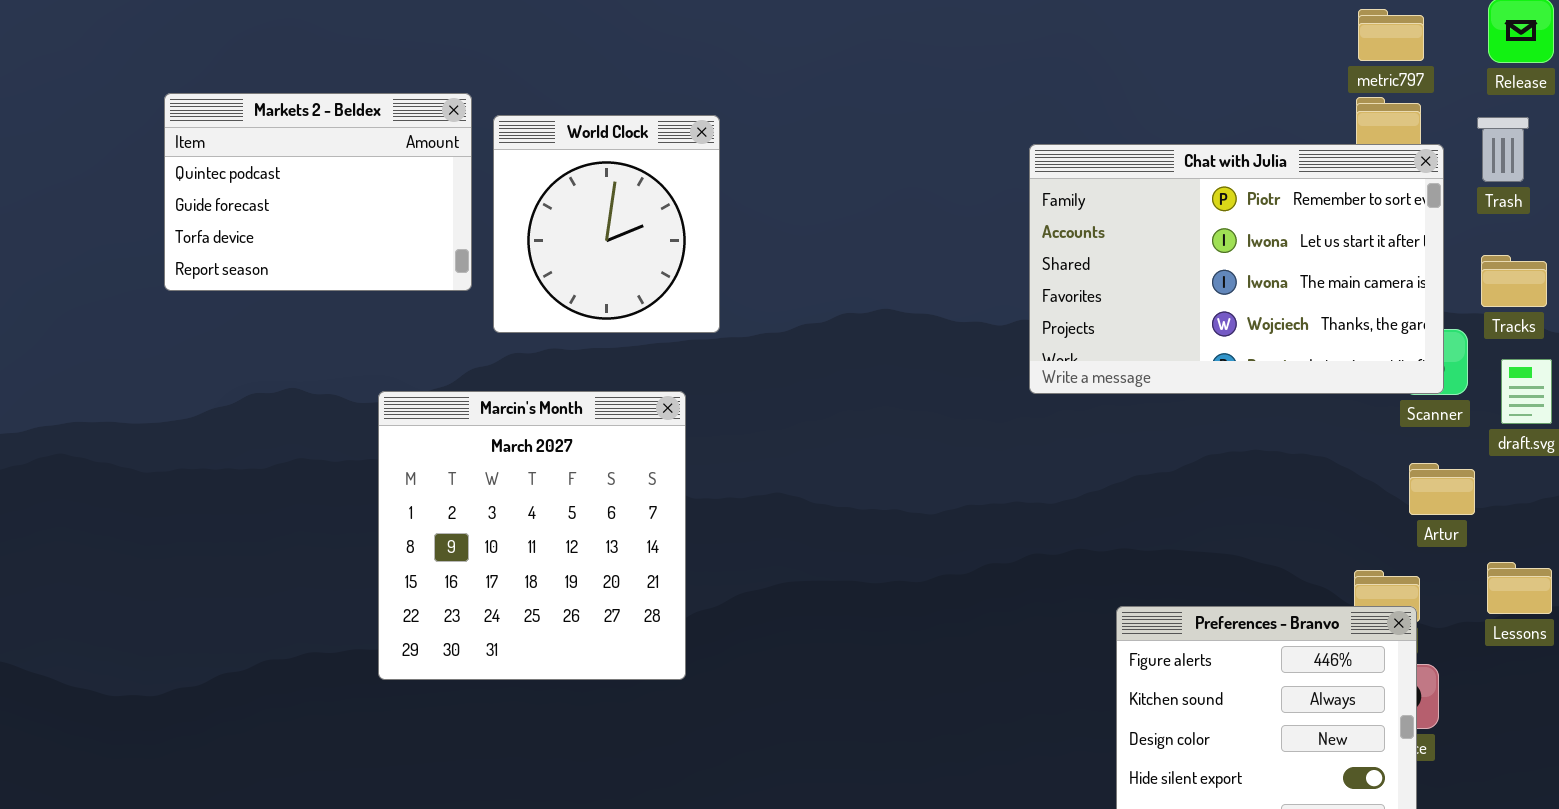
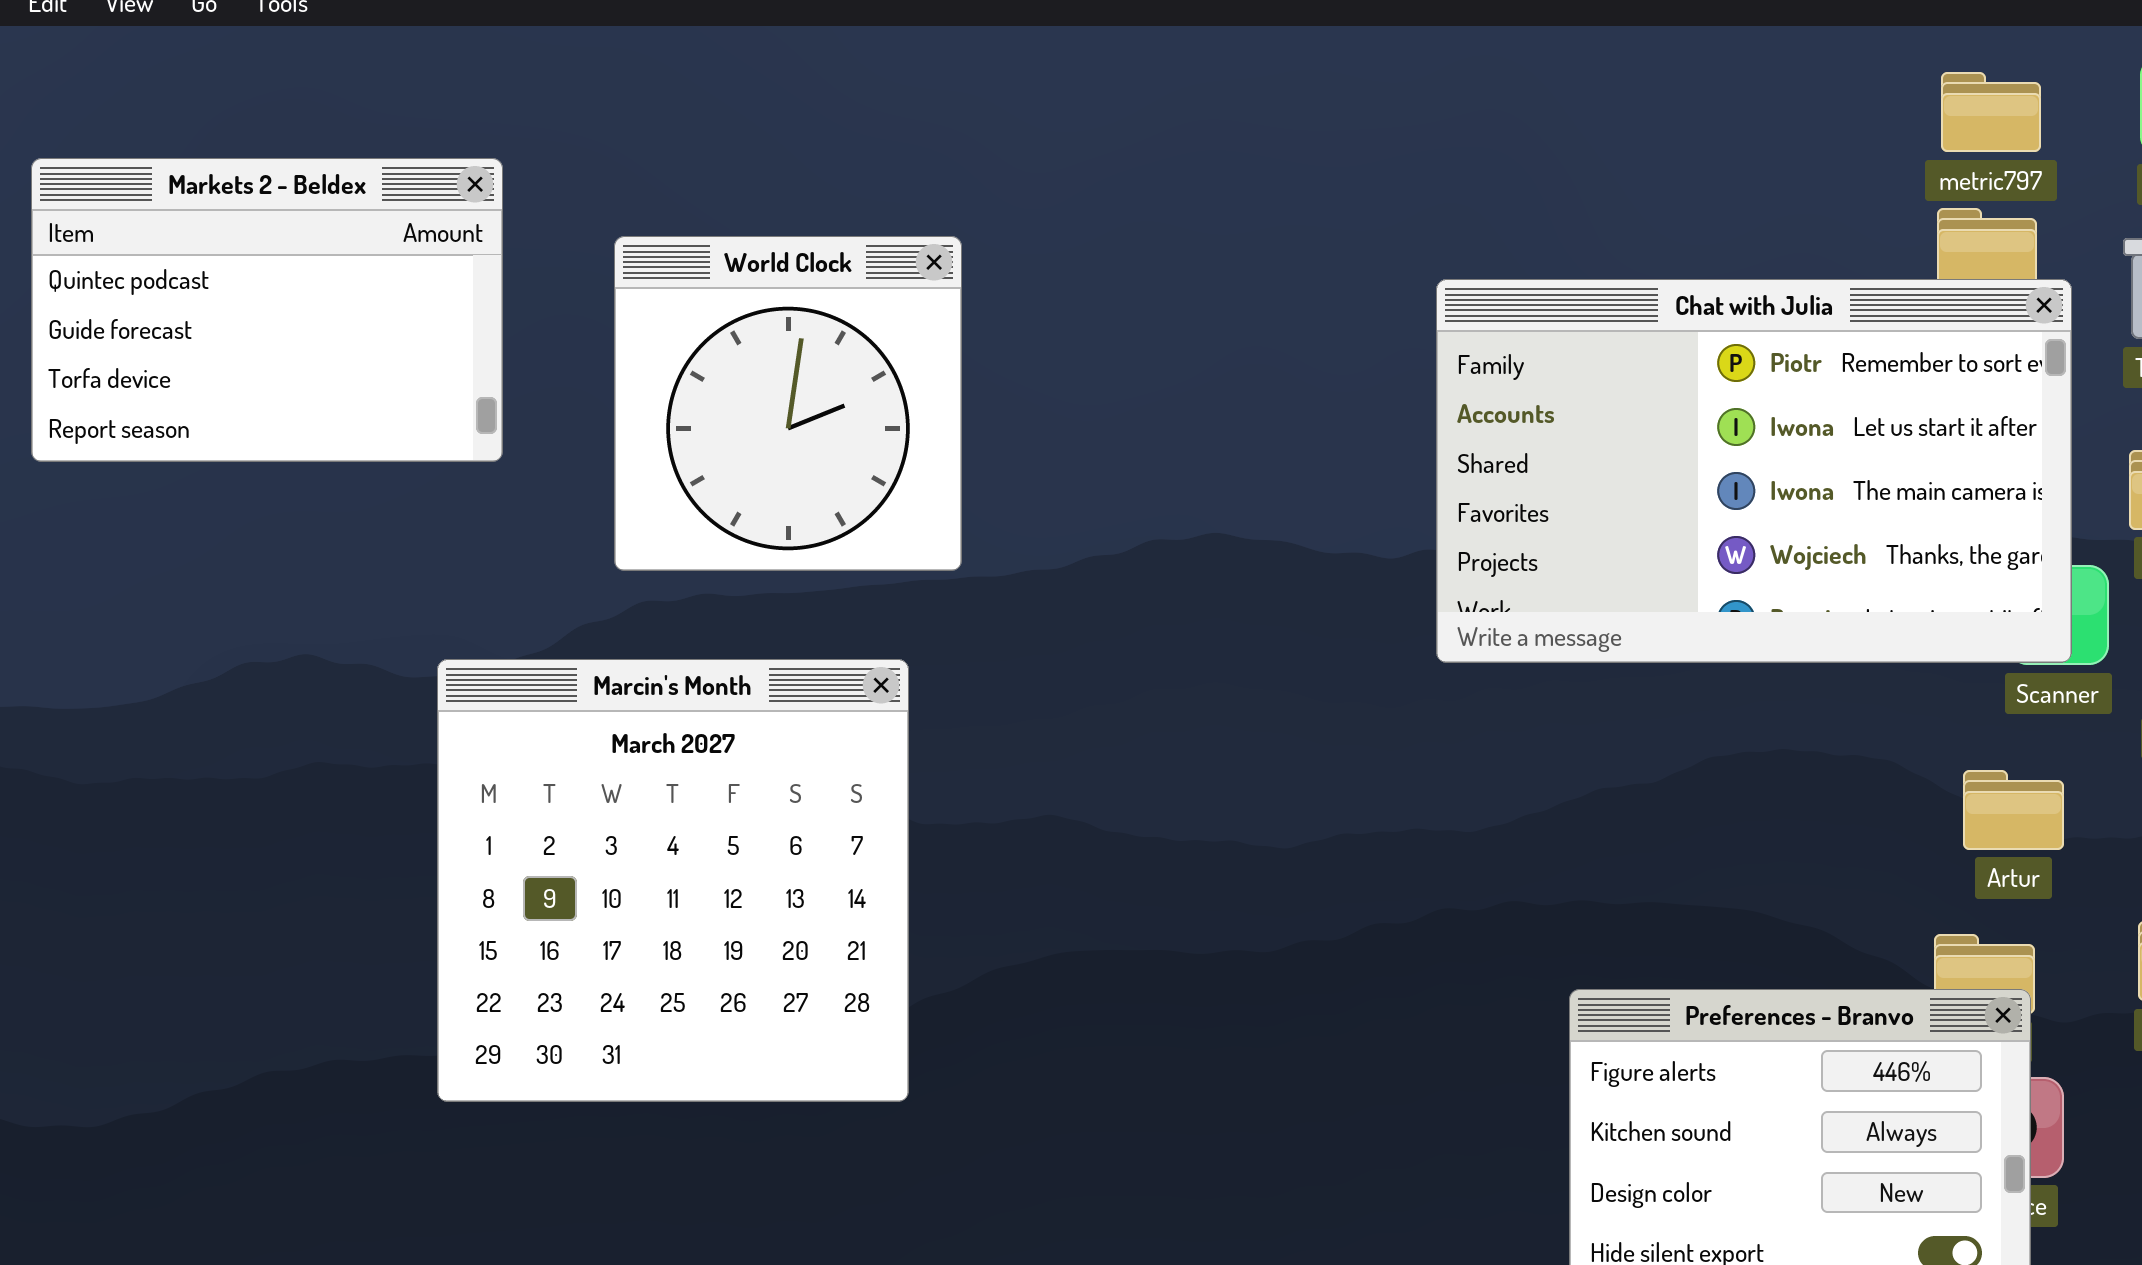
Markets 2 - Beldex: [164,93,472,291] -> [31,158,503,462], moved
Artur: [1409,463,1475,515] -> [1963,770,2064,850], moved

